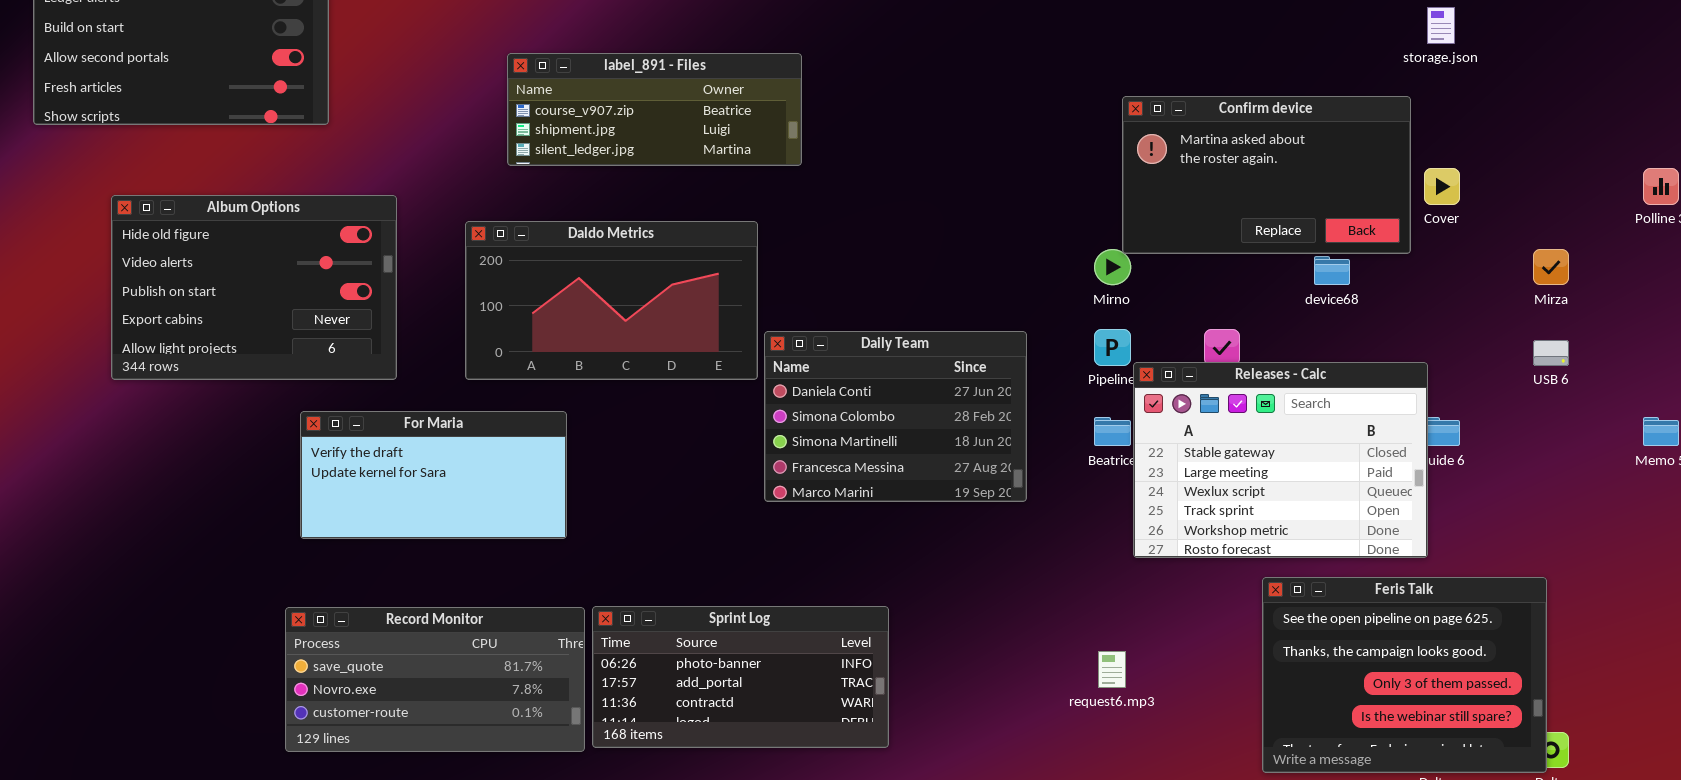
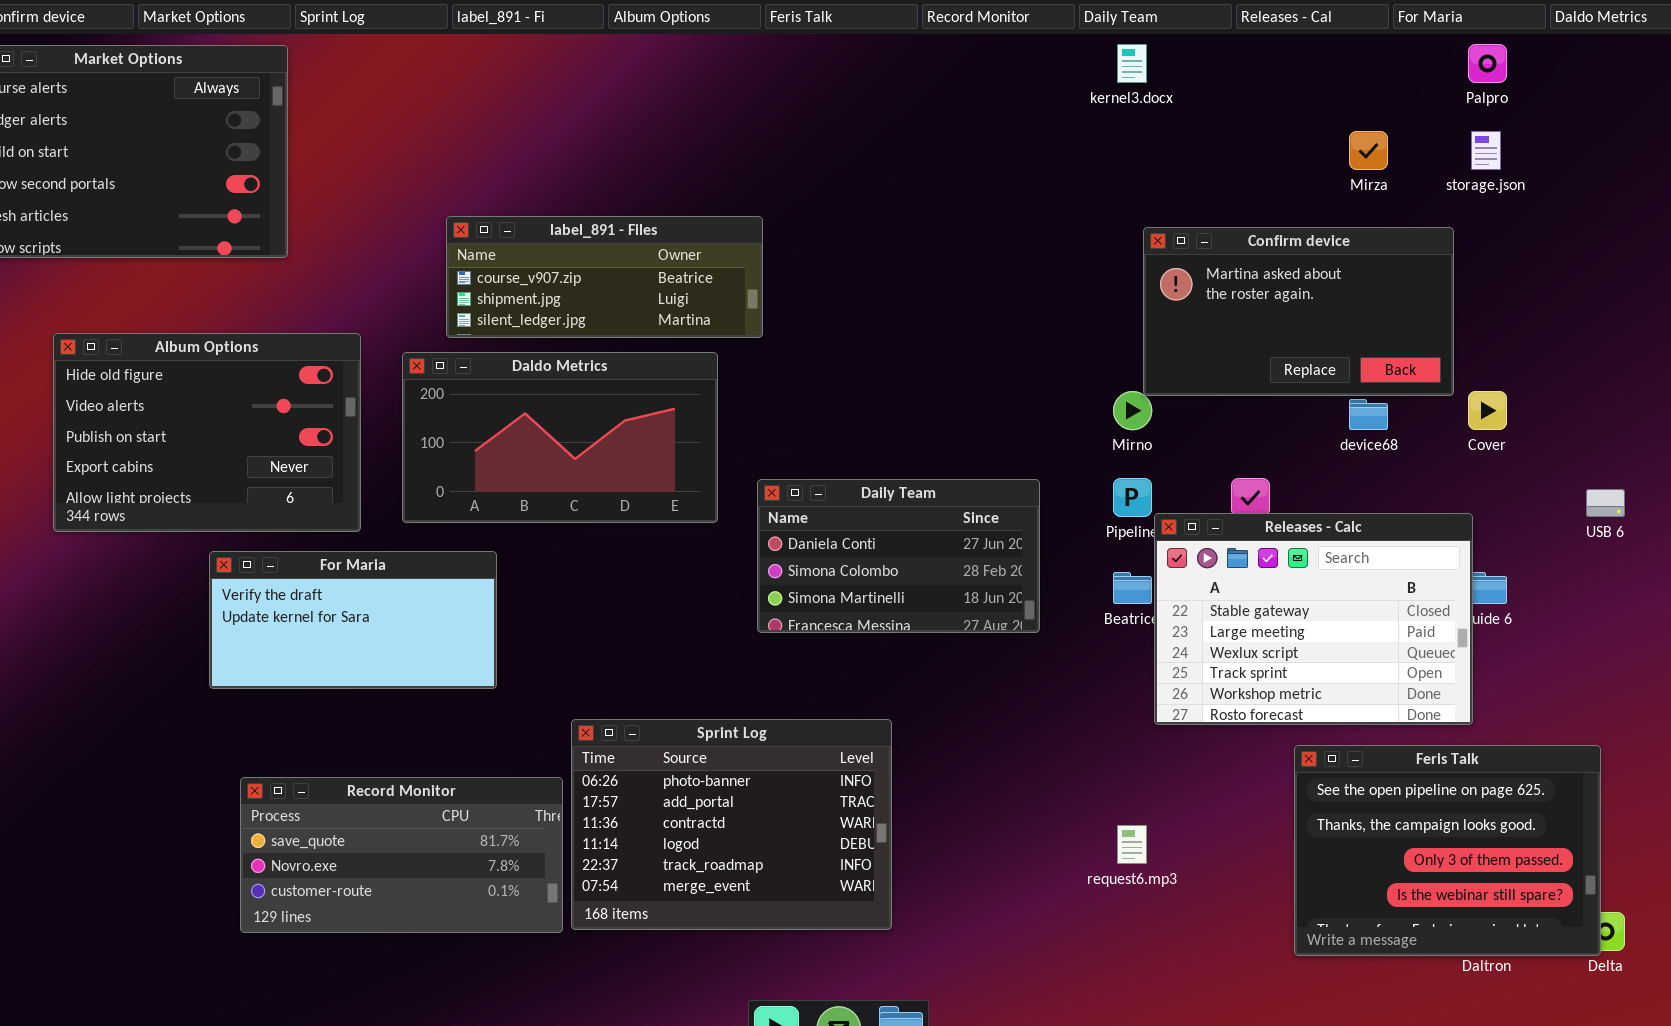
label_891 - Files: [507,53,802,166] -> [446,216,763,338], moved
Cover: [1424,168,1460,205] -> [1468,391,1507,430], moved
Daldo Metrics: [465,221,758,380] -> [402,352,718,523], moved
Mirza: [1533,249,1569,285] -> [1349,131,1388,170], moved
Daily Team: [764,331,1027,502] -> [757,479,1040,633], resized
For Maria: [300,411,567,539] -> [209,551,497,689], moved
Sprint Log: [592,606,889,748] -> [571,719,892,930], resized

